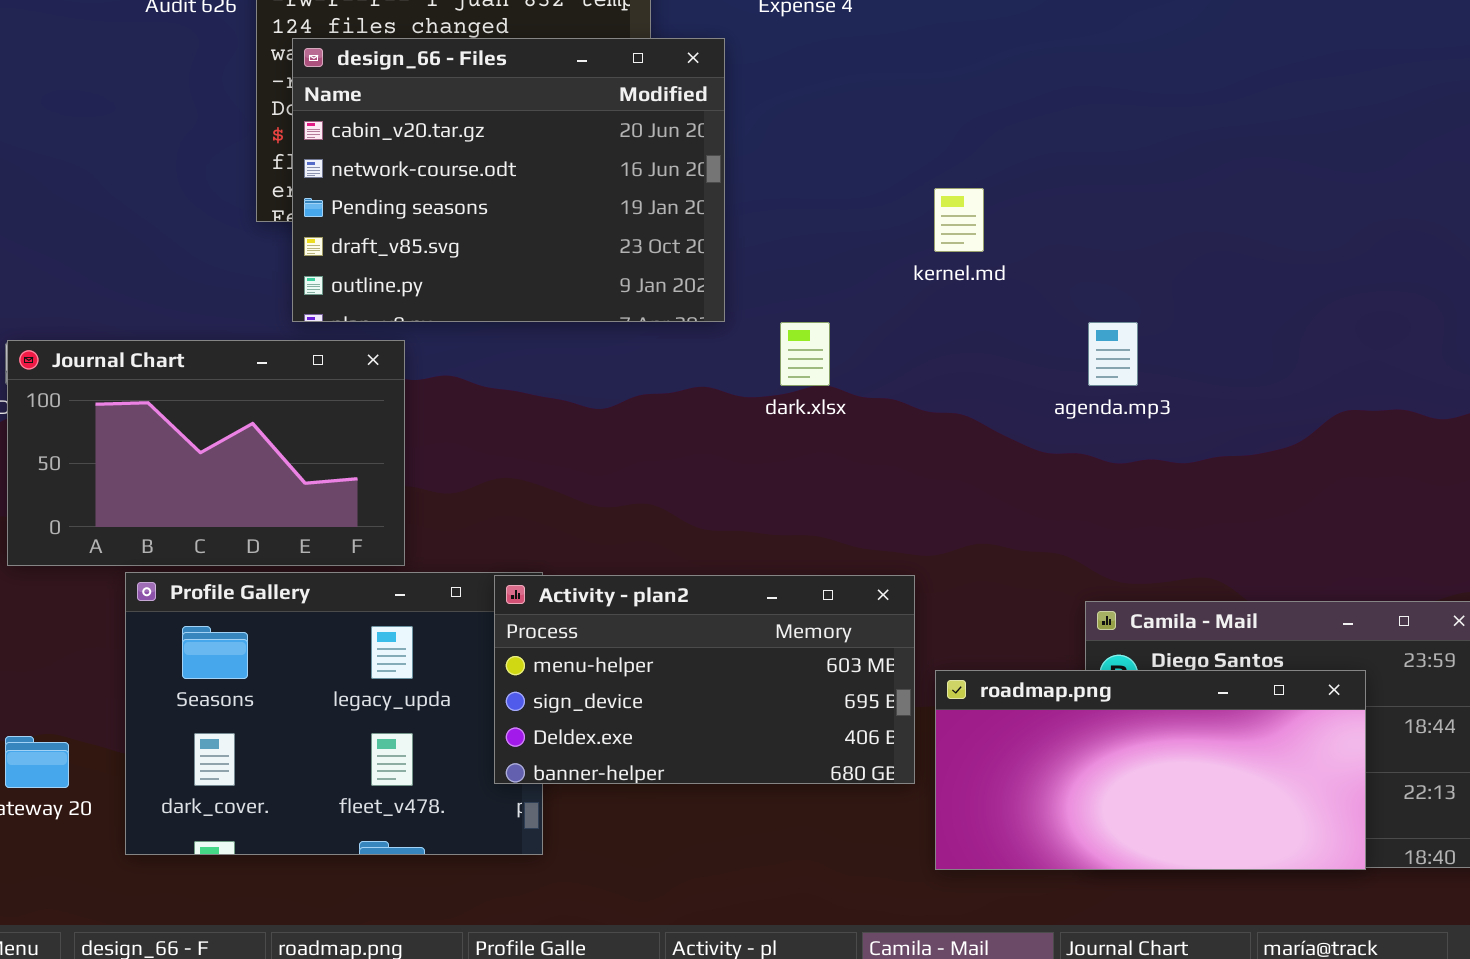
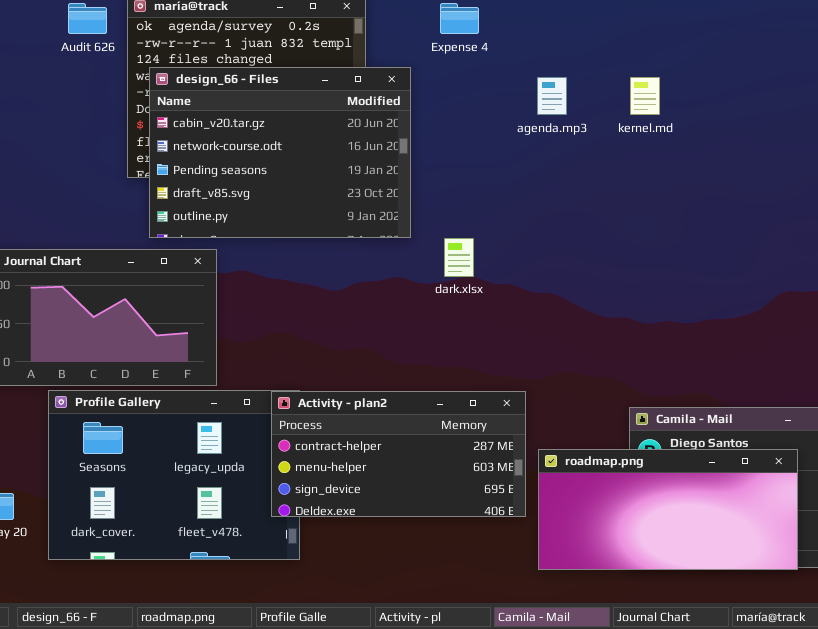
kernel.md: [934,188,984,252] -> [630,77,660,115], moved
agenda.mp3: [1088,322,1138,386] -> [537,77,567,115], moved
Activity - plan2: [494,575,915,784] -> [271,391,526,517], scrolled up 1 row

